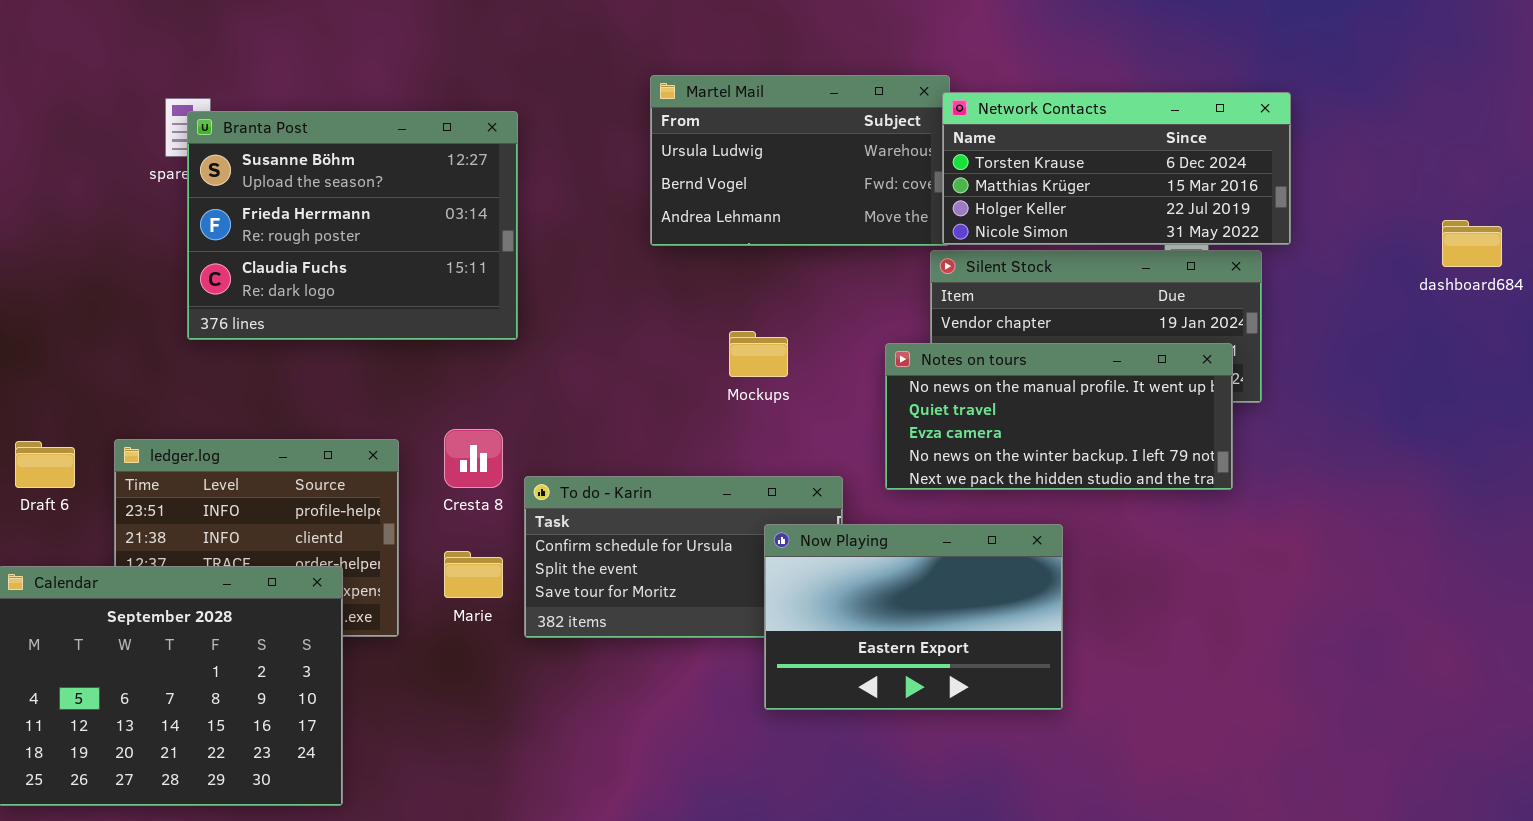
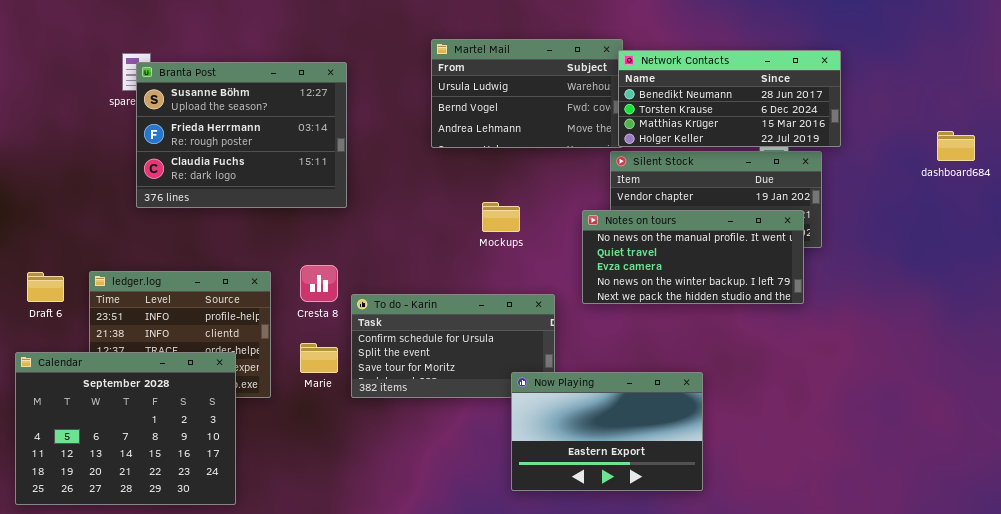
Network Contacts: [942,92,1291,245] -> [618,50,841,147], scrolled up 1 row
Now Playing: [764,524,1063,710] -> [511,372,703,491], moved

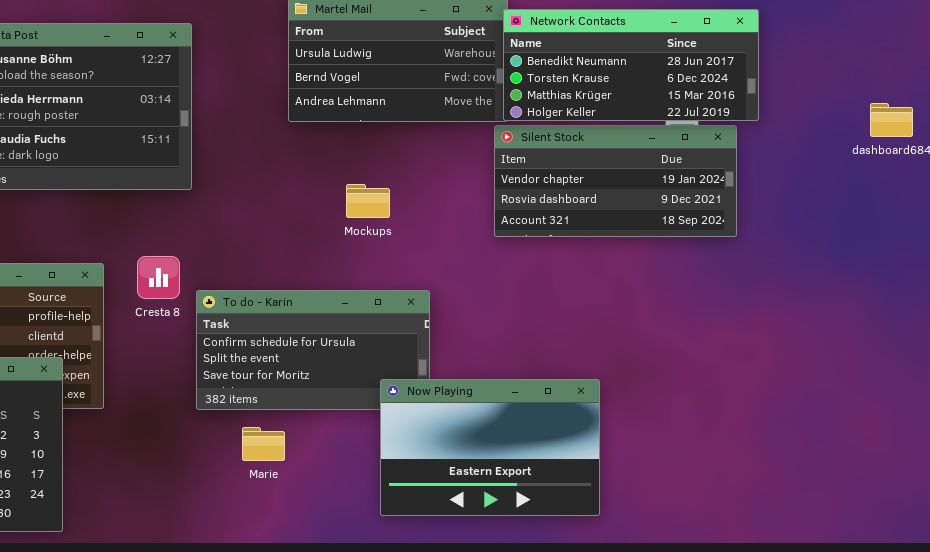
Notes on tours: [582,210,804,304] -> none, closed
Marie: [300,343,338,373] -> [242,427,285,461], moved

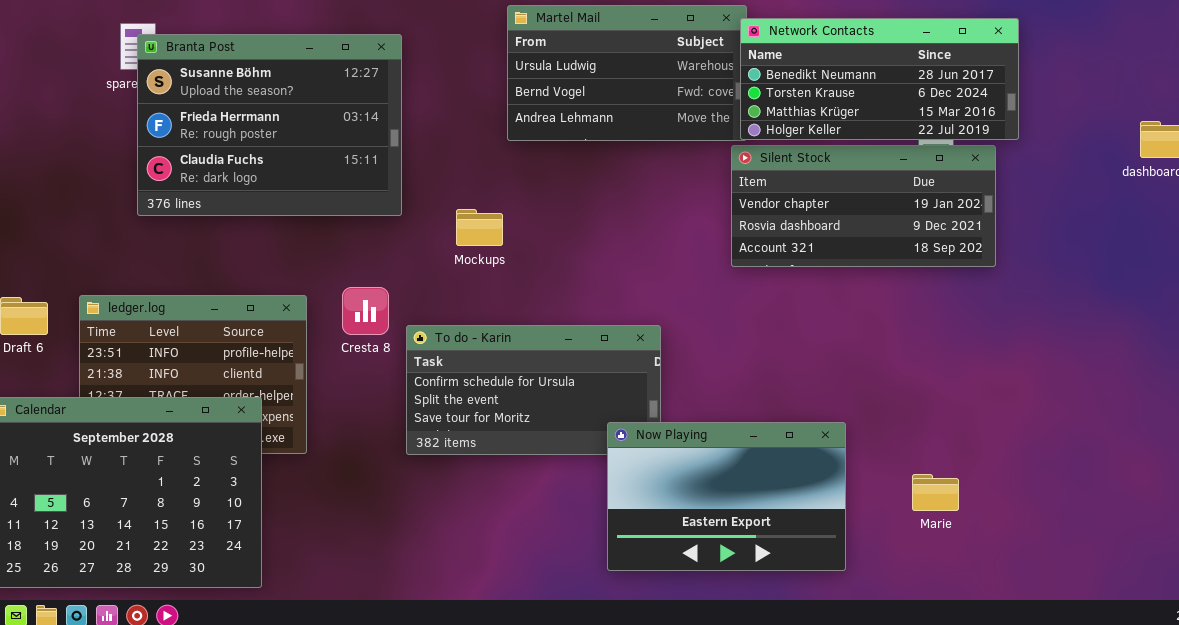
Mockups: [346,184,390,218] -> [456,209,503,246], moved
Marie: [242,427,285,461] -> [912,474,959,511], moved

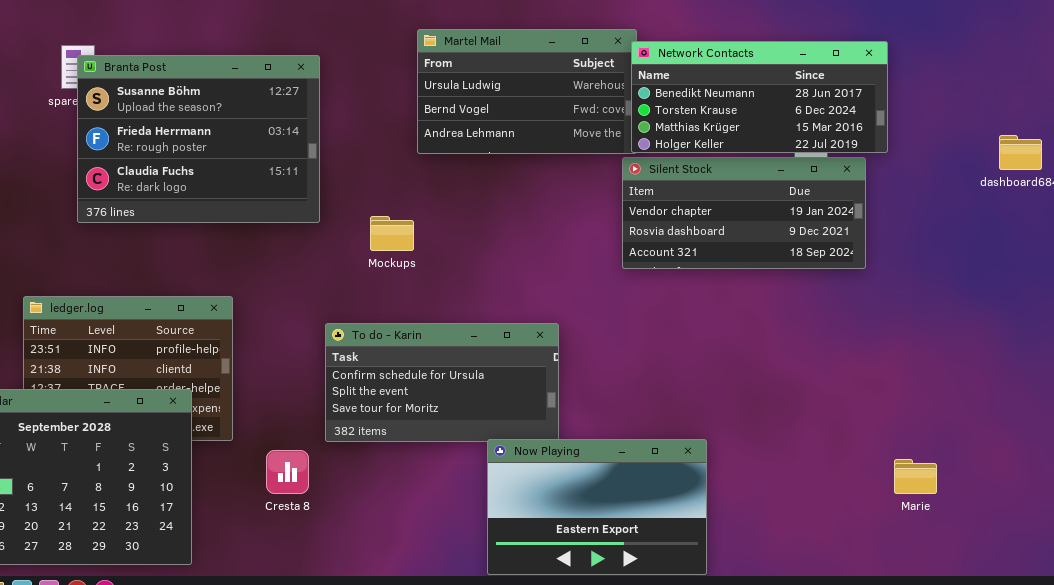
Cresta 8: [342,287,389,335] -> [266,450,309,494], moved
Now Playing: [607,422,846,571] -> [487,439,707,575], moved
Marie: [912,474,959,511] -> [894,459,937,494], moved

